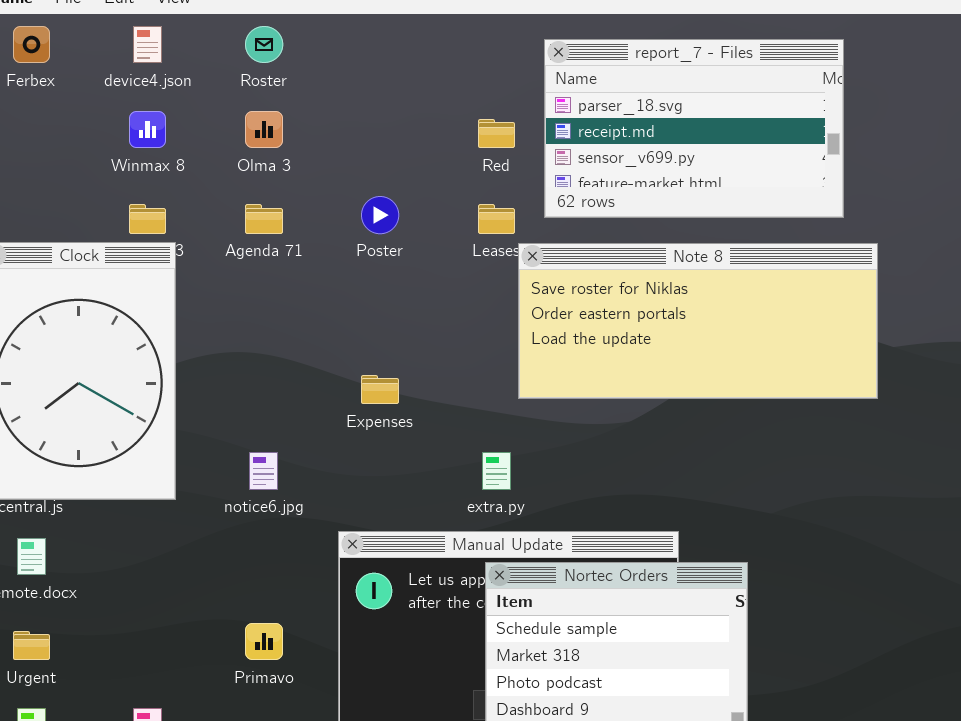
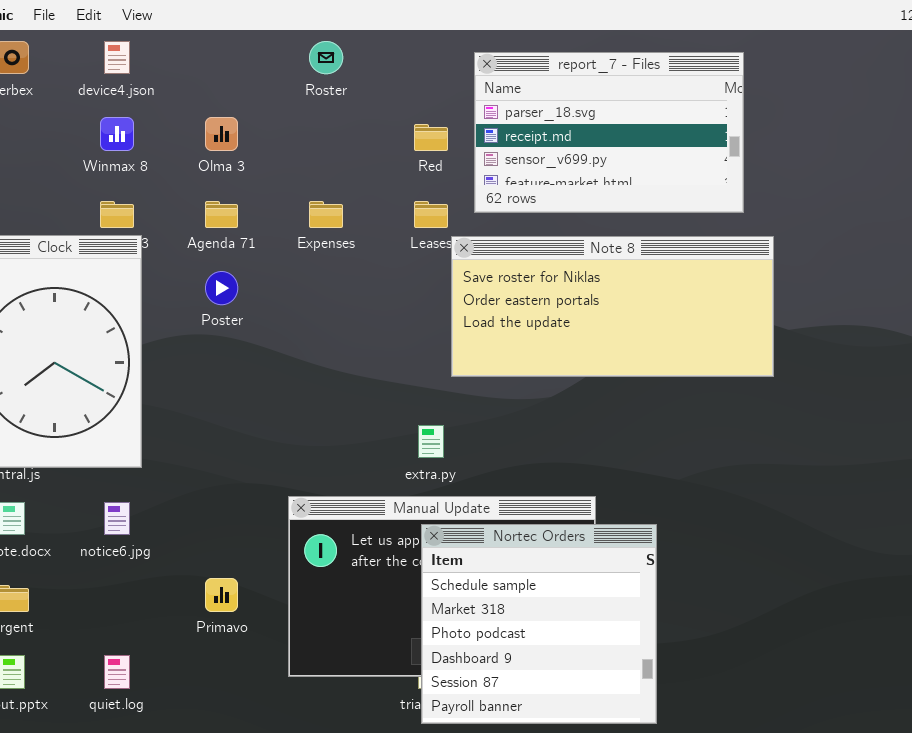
Roster: [245,26,283,63] -> [309,41,343,74], moved
Poster: [361,196,399,234] -> [205,271,238,305], moved
Expenses: [361,375,399,404] -> [309,201,343,228], moved
notice6.jpg: [249,452,278,490] -> [104,502,130,535], moved

